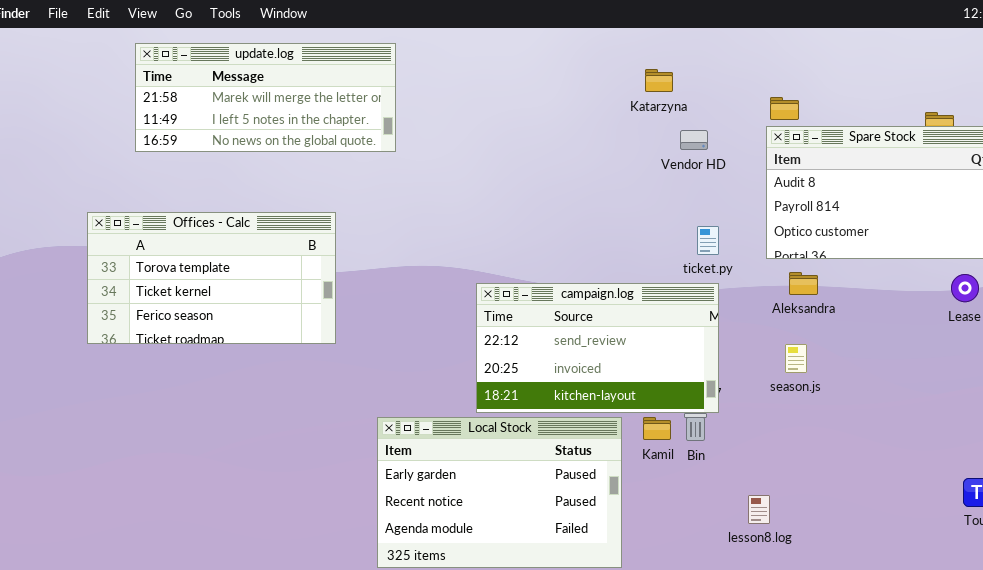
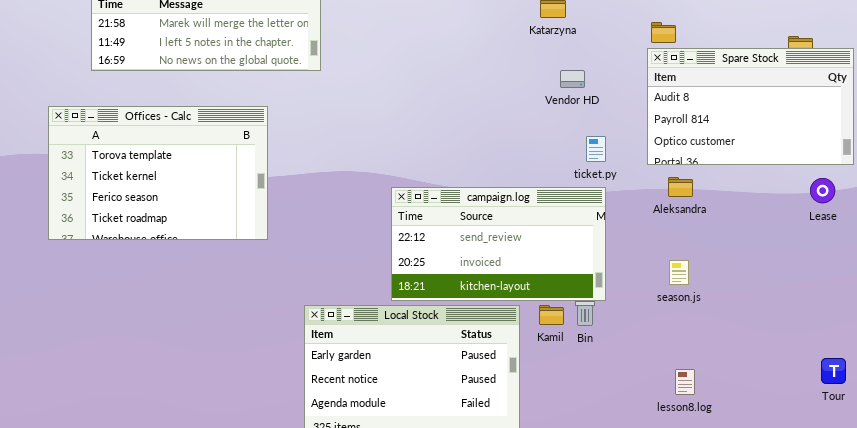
Vendor HD: [680,130,708,150] -> [560,70,585,88], moved
Offices - Calc: [87,212,336,344] -> [48,106,268,240], resized
season.js: [785,344,807,373] -> [669,260,689,285], moved
lesson8.log: [748,495,770,524] -> [675,369,695,395], moved

